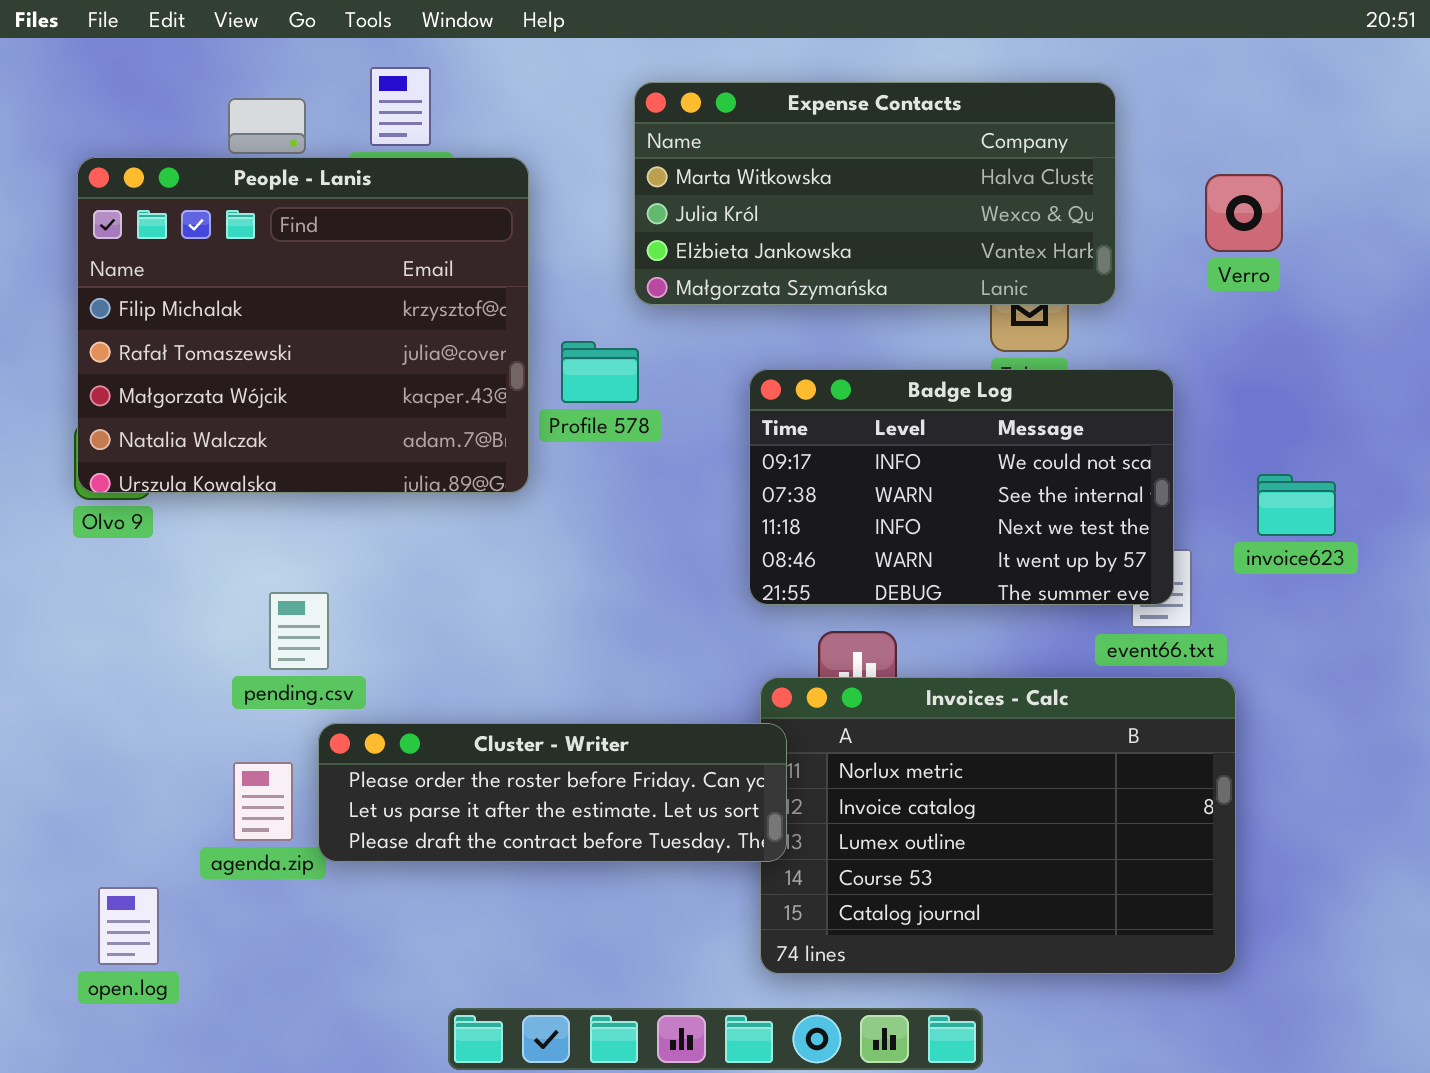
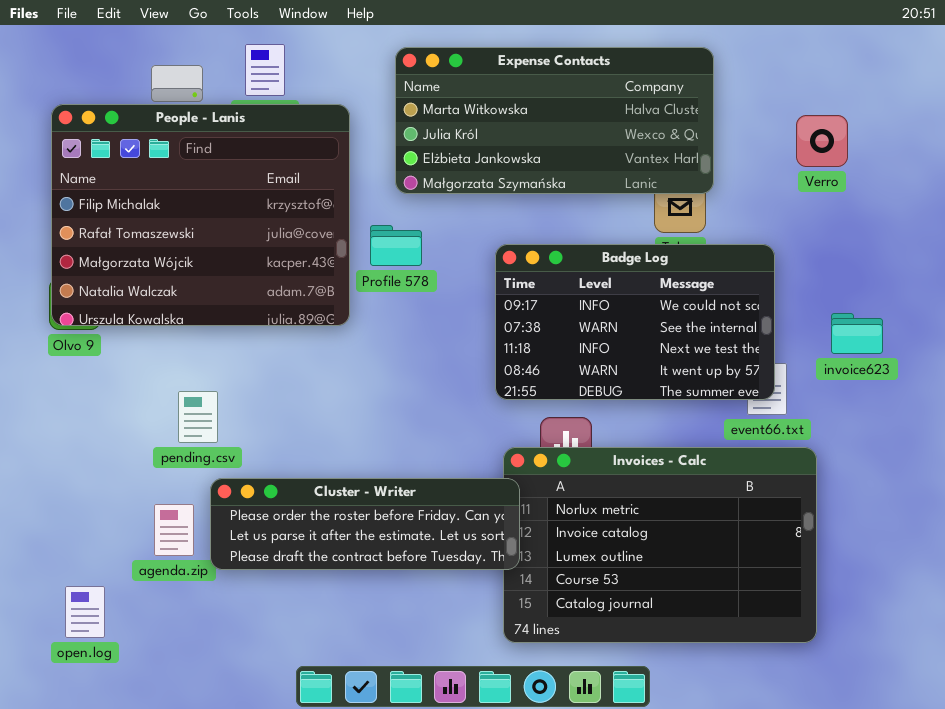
Expense Contacts: [634,82,1116,305] -> [395,47,714,194], moved

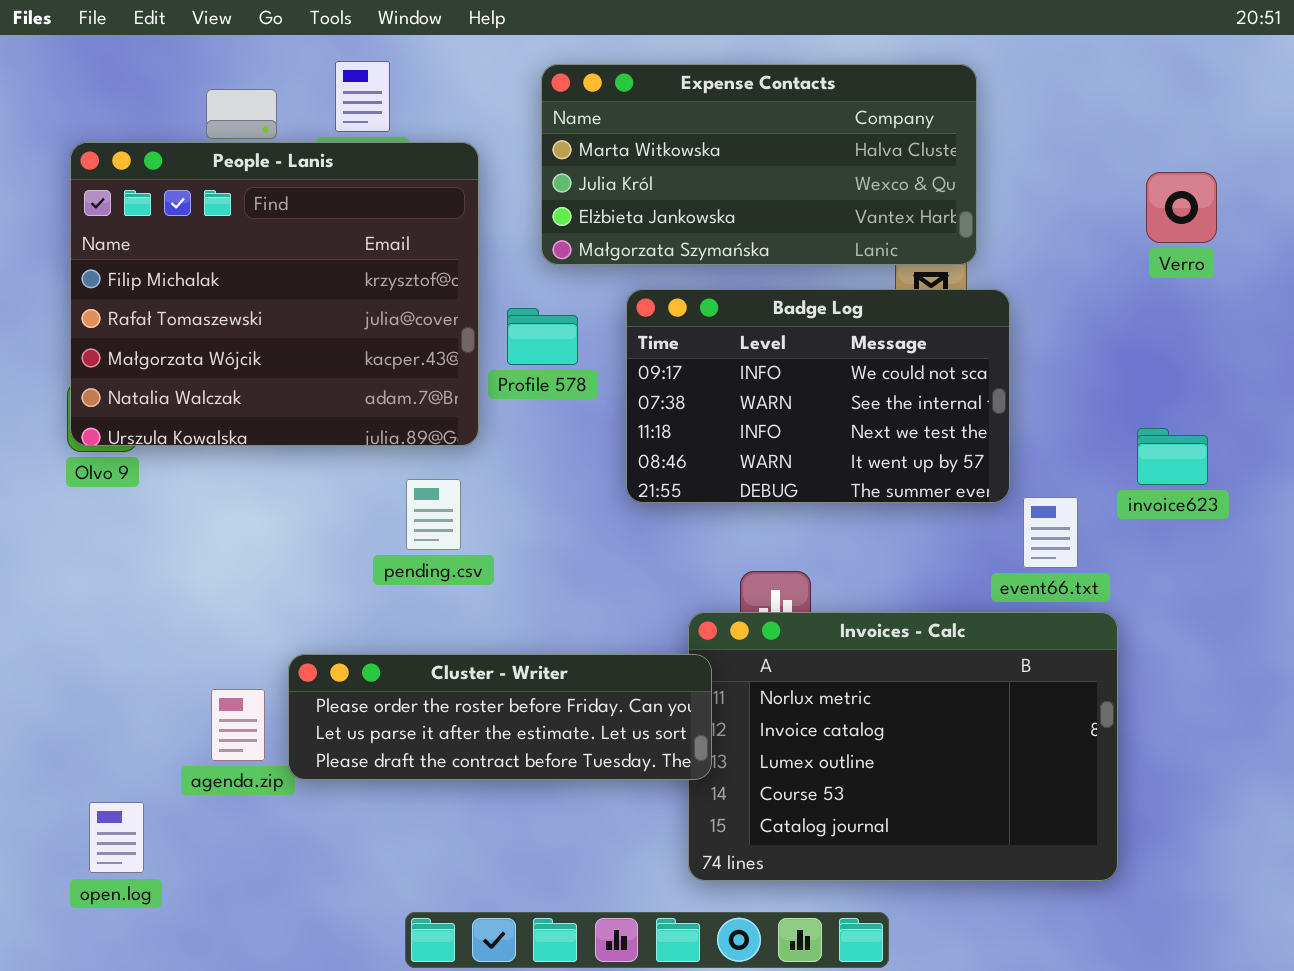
Verro: [796,115,848,167] -> [1146,172,1217,243], moved
Badge Log: [495,244,775,400] -> [626,289,1010,503], moved
pending.csv: [178,391,218,443] -> [406,479,461,550], moved

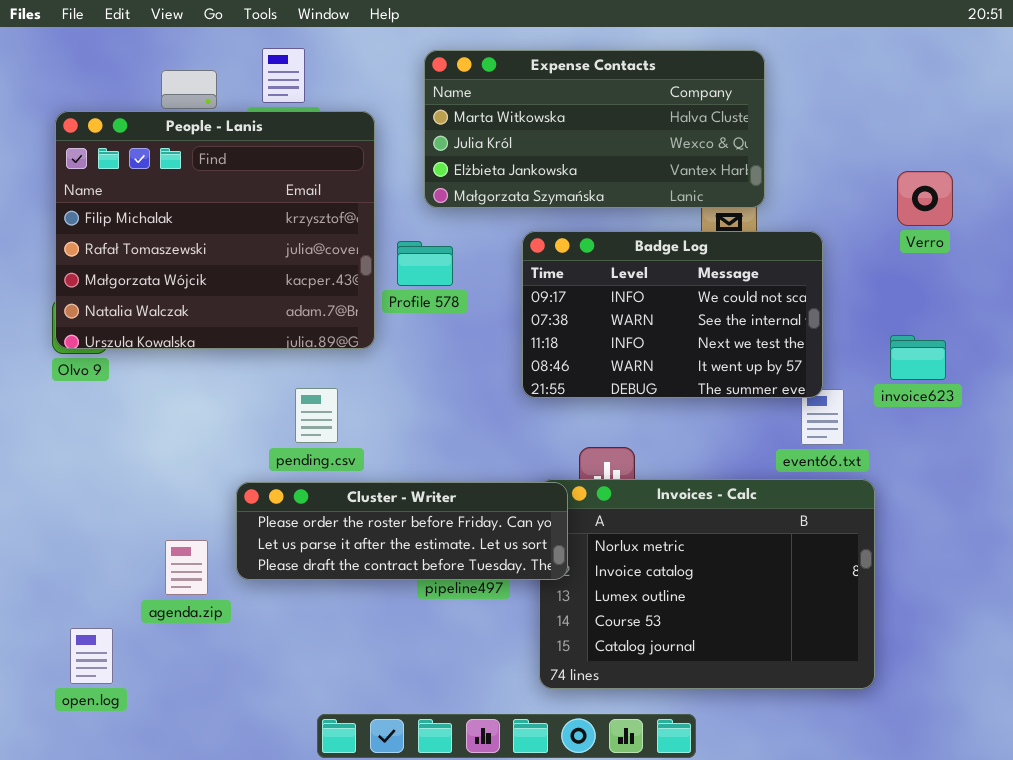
Verro: [1146,172,1217,243] -> [897,171,953,226], moved
Badge Log: [626,289,1010,503] -> [522,231,823,398], moved
pending.csv: [406,479,461,550] -> [295,388,338,443], moved
Cluster - Writer: [288,654,712,780] -> [236,482,568,580], moved

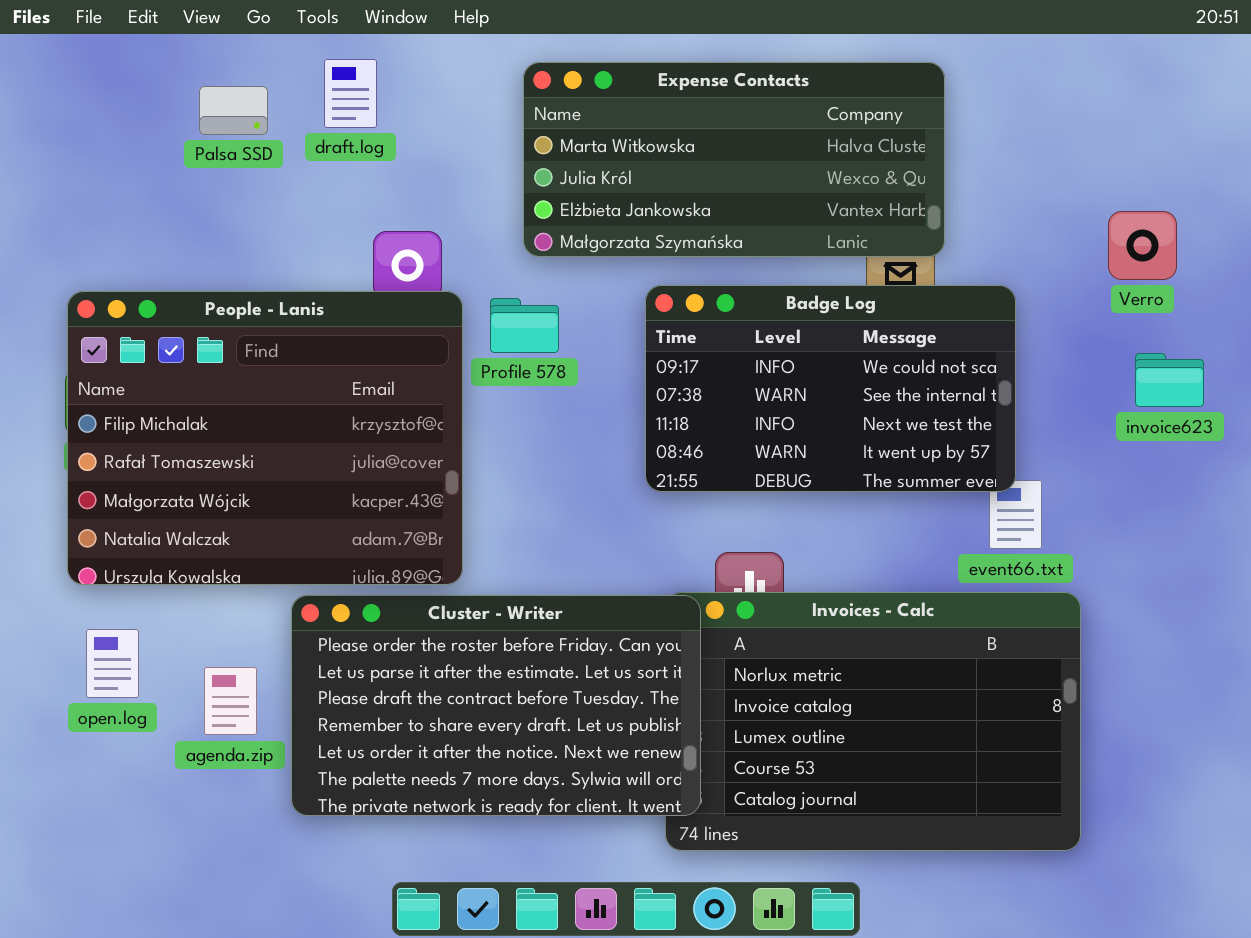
People - Lanis: [55,111,375,349] -> [67,291,463,585], moved
invoice623: [890,335,946,380] -> [1135,353,1204,407], moved
Cluster - Writer: [236,482,568,580] -> [291,595,701,816], resized
open.log: [70,628,113,684] -> [86,629,139,698], moved

